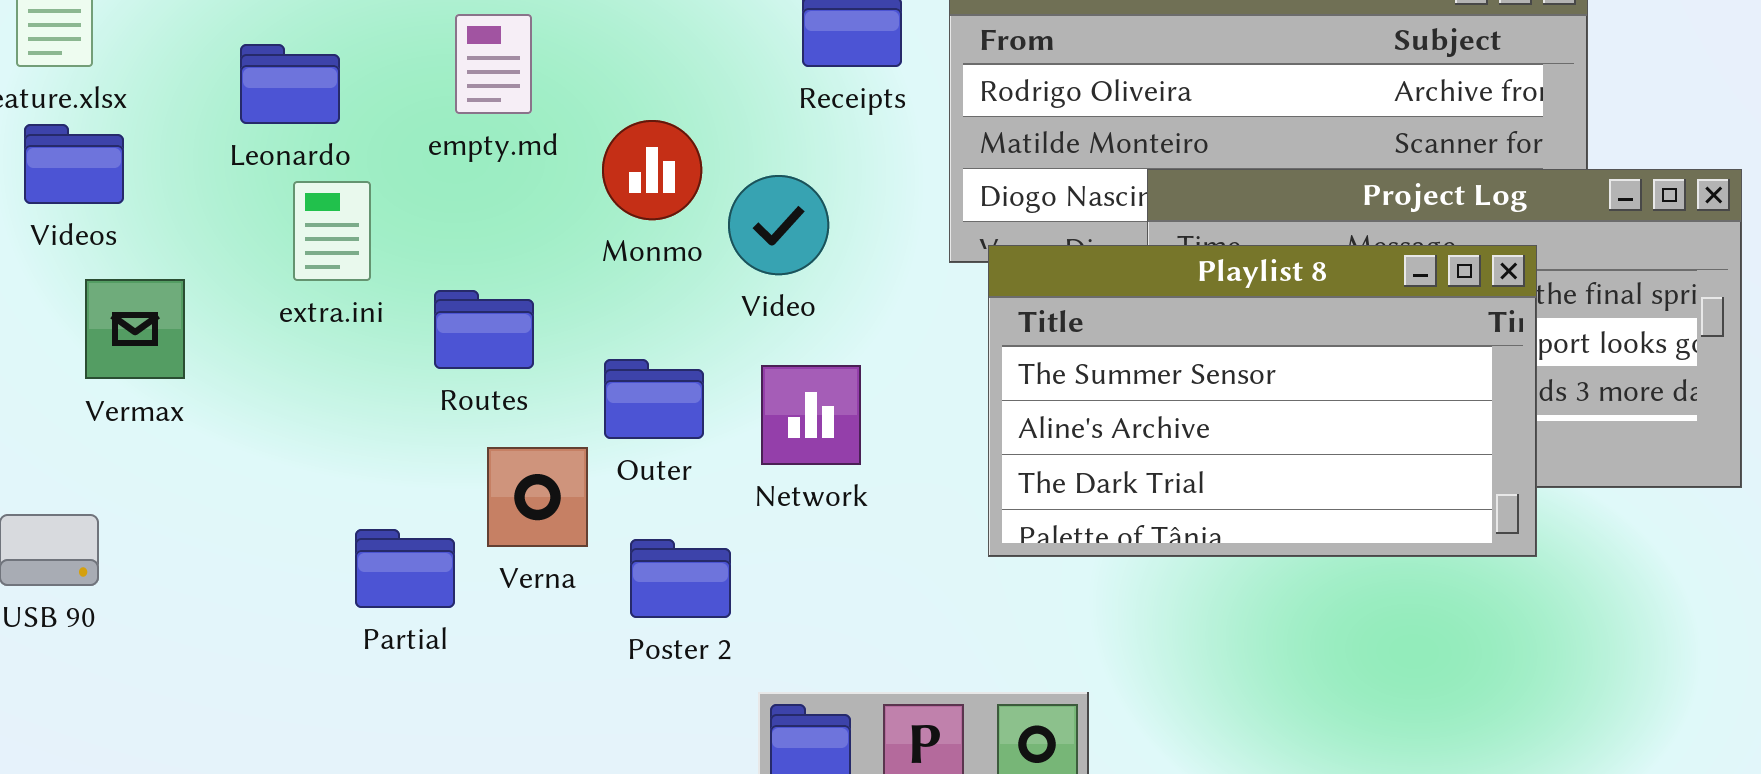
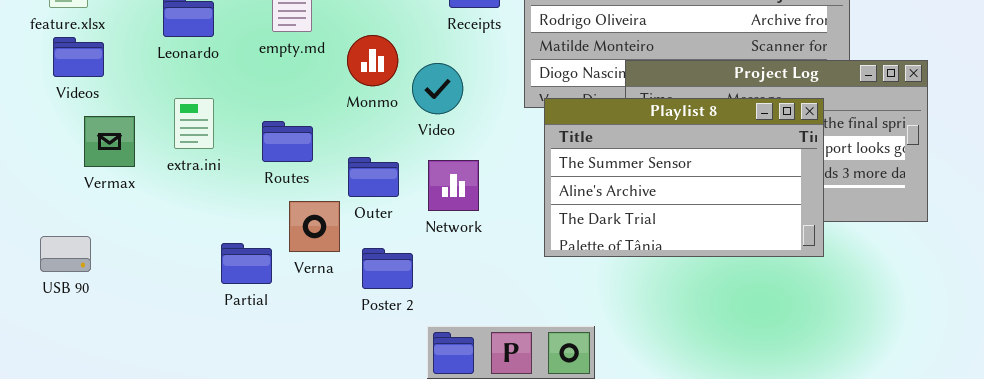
extra.ini: [293,181,371,281] -> [174,98,214,149], moved

